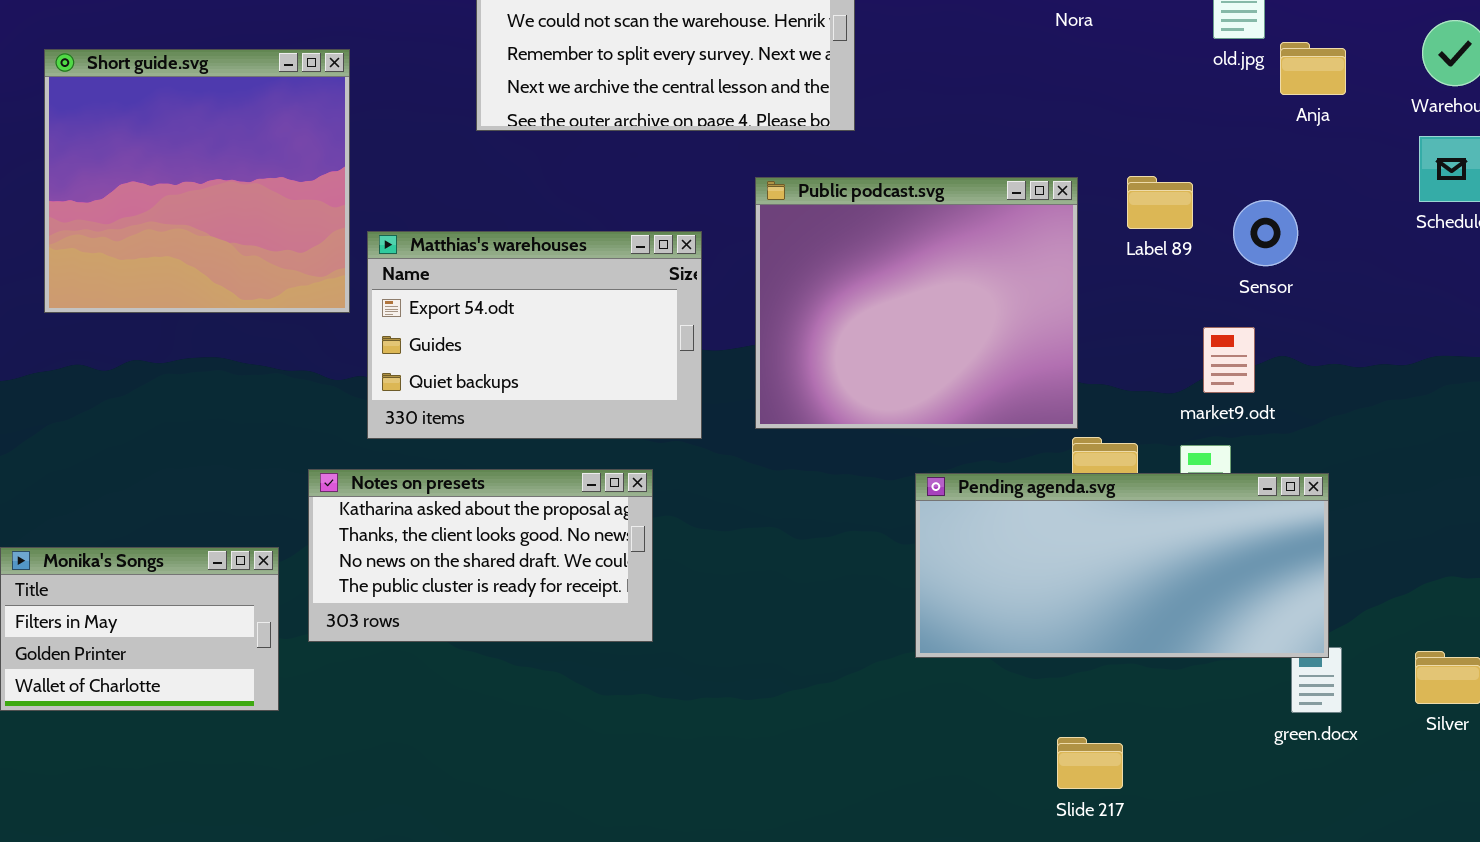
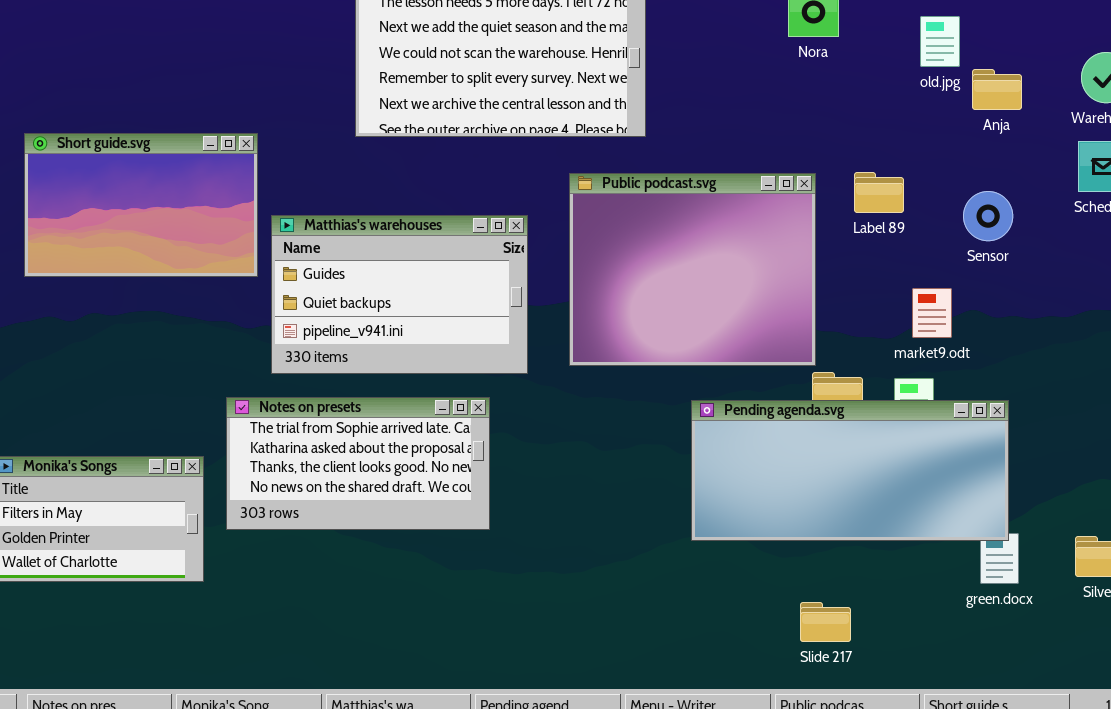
Short guide.svg: [44,49,350,313] -> [24,133,258,277], resized
Sensor: [1233,200,1298,266] -> [963,191,1013,241], moved
Matthias's warehouses: [367,231,702,439] -> [271,215,528,374], scrolled down 1 row
Notes on presets: [308,469,653,642] -> [226,397,490,530], scrolled up 1 row

